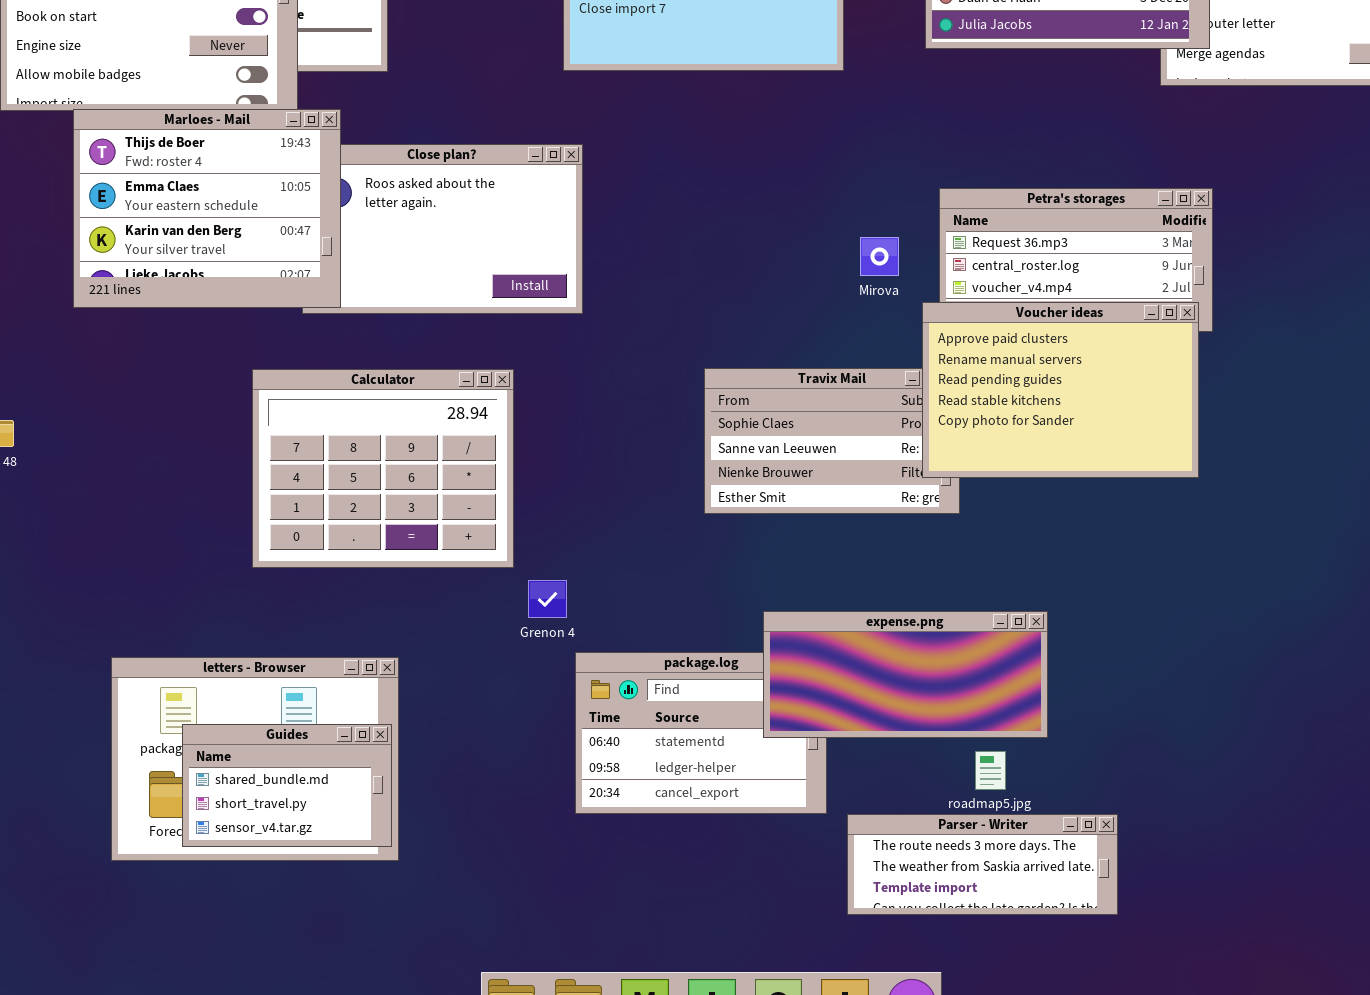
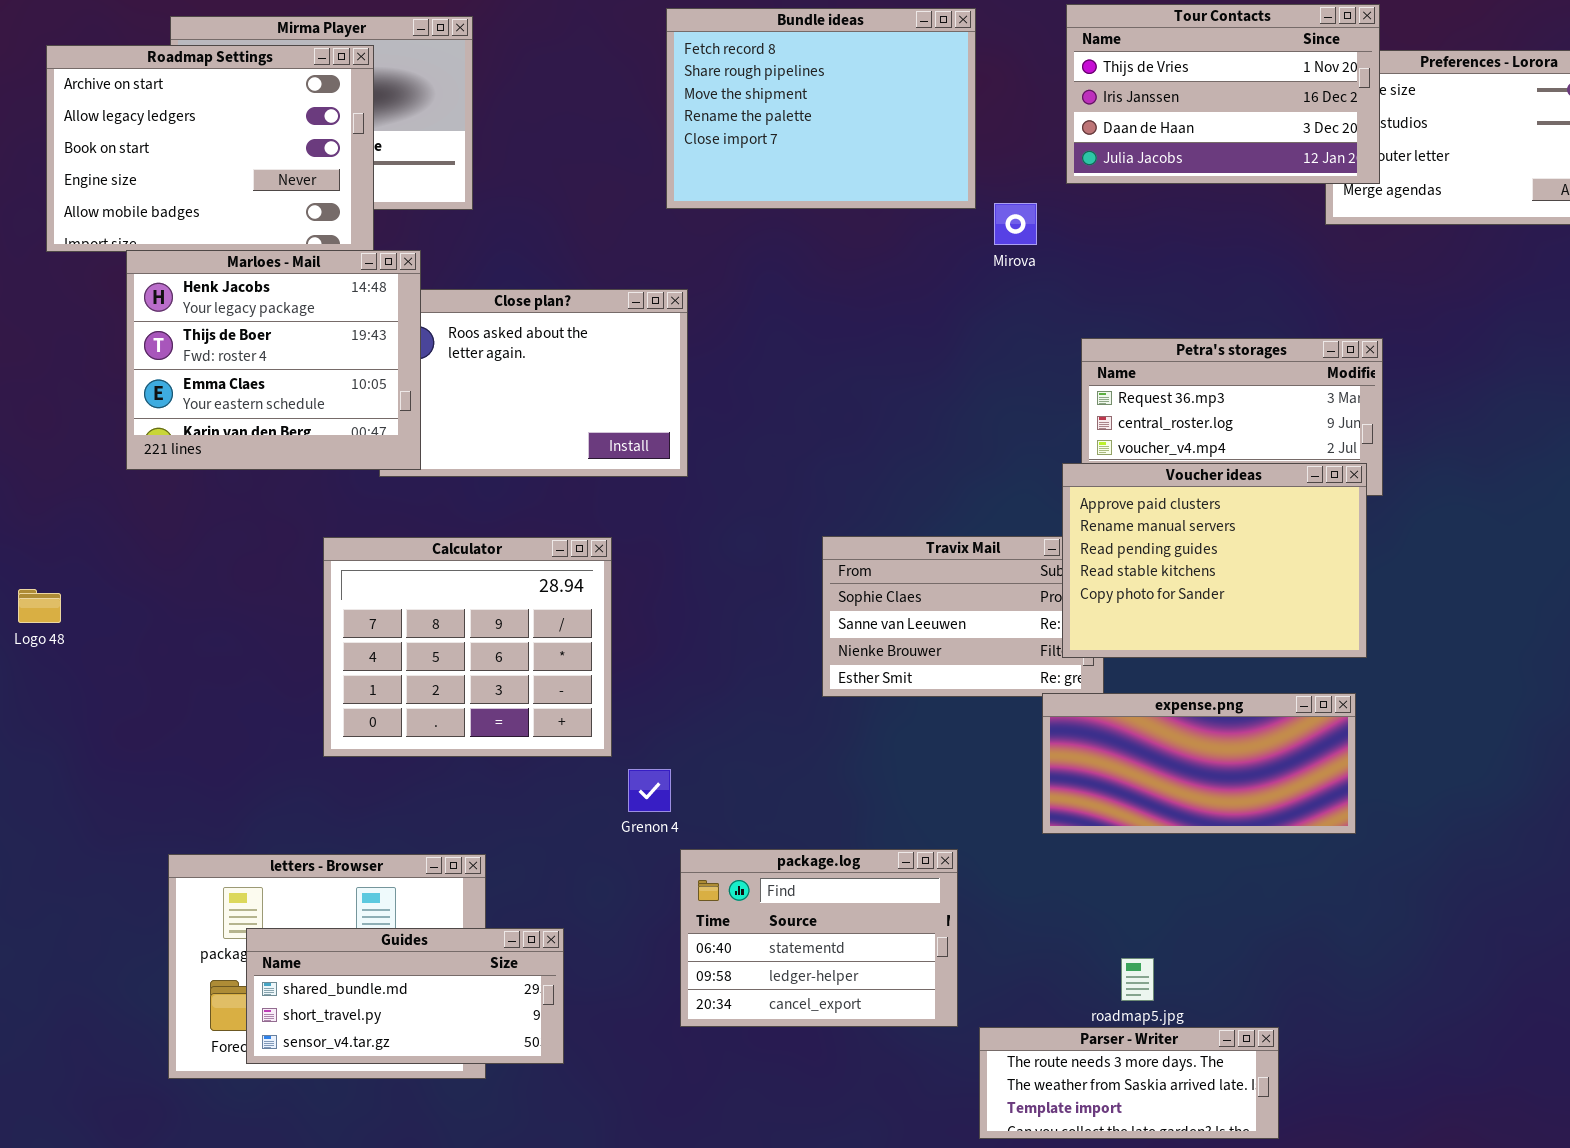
Marloes - Mail: [73,109,341,308] -> [126,250,421,470], scrolled up 1 row
Mirova: [860,237,899,276] -> [994,203,1037,245], moved
expense.png: [763,611,1048,738] -> [1042,693,1356,834], moved
Guides: [182,724,392,847] -> [246,928,564,1064], resized

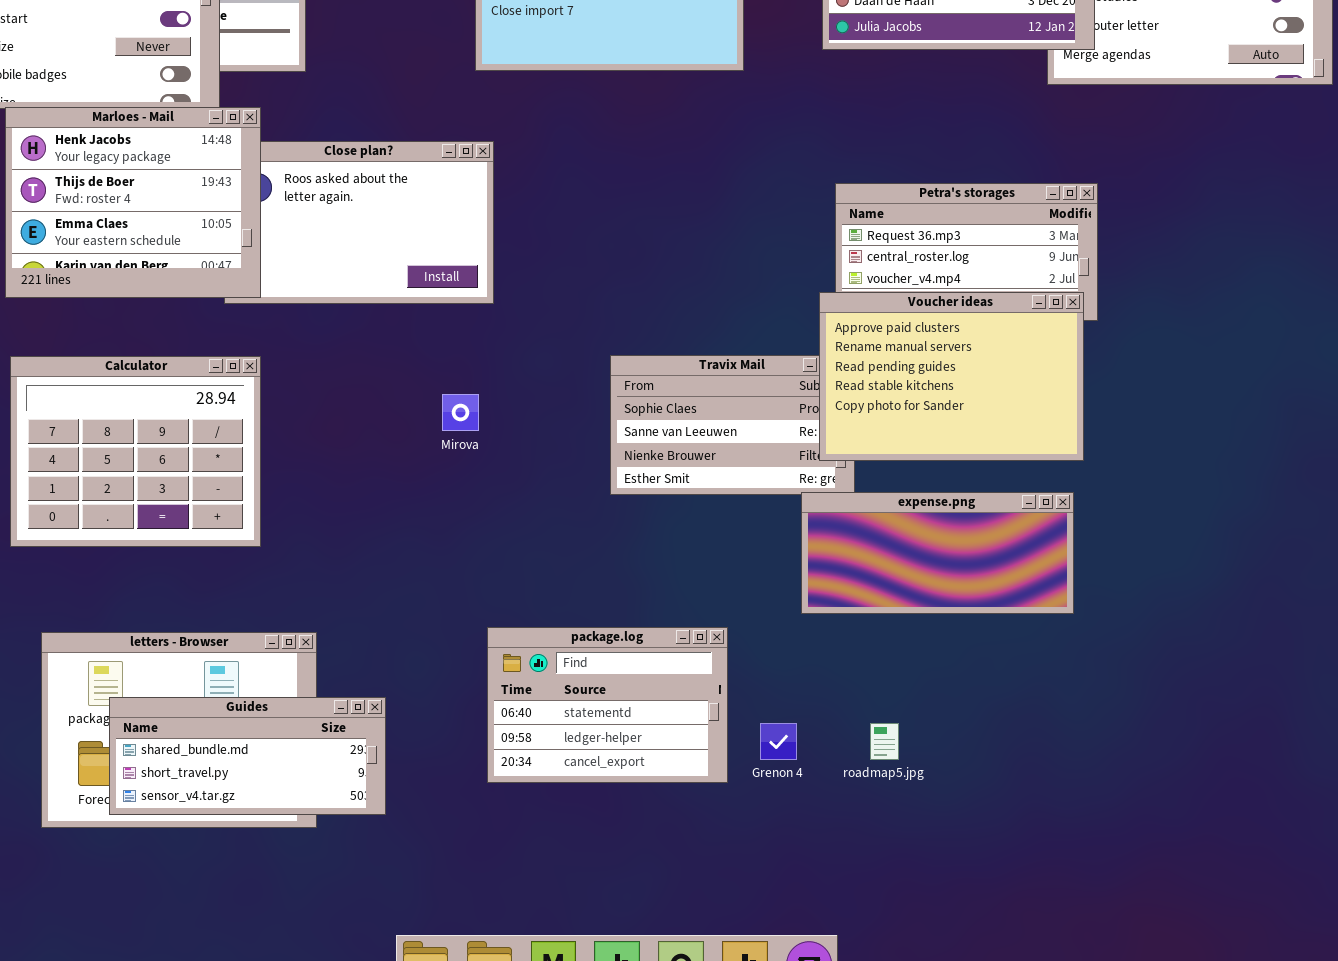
Mirova: [994,203,1037,245] -> [442,394,479,431], moved
Calculator: [323,537,612,757] -> [10,356,261,547], moved
Grenon 4: [628,769,671,812] -> [760,723,797,760], moved
Parser - Writer: [979,1027,1279,1139] -> none, closed

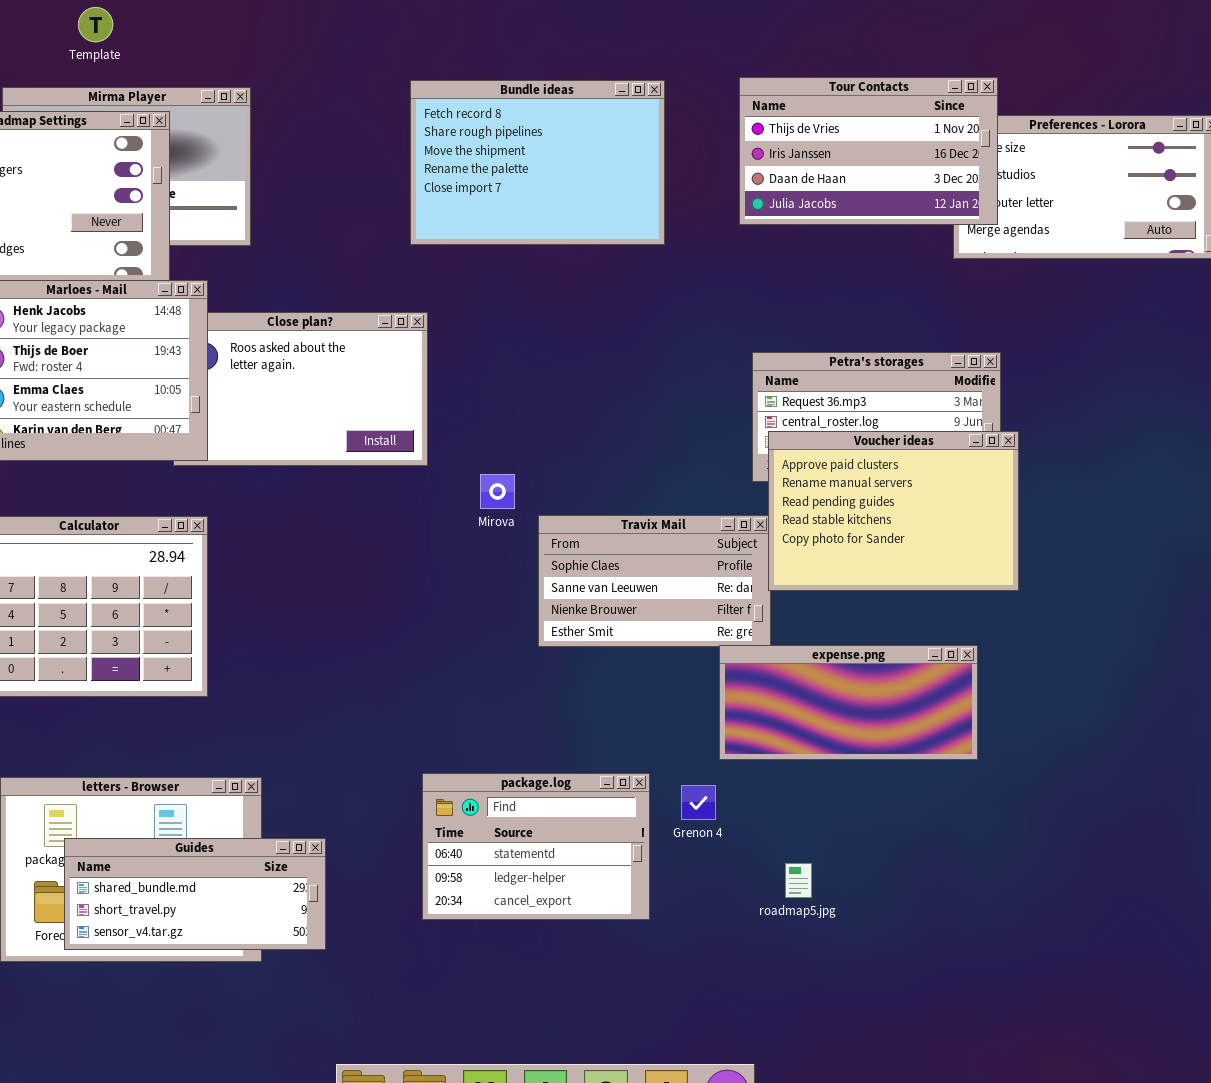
Voucher ideas: [819,292,1084,461] -> [768,431,1019,591], moved
Mirova: [442,394,479,431] -> [480,474,515,509], moved
Grenon 4: [760,723,797,760] -> [681,785,716,820], moved

